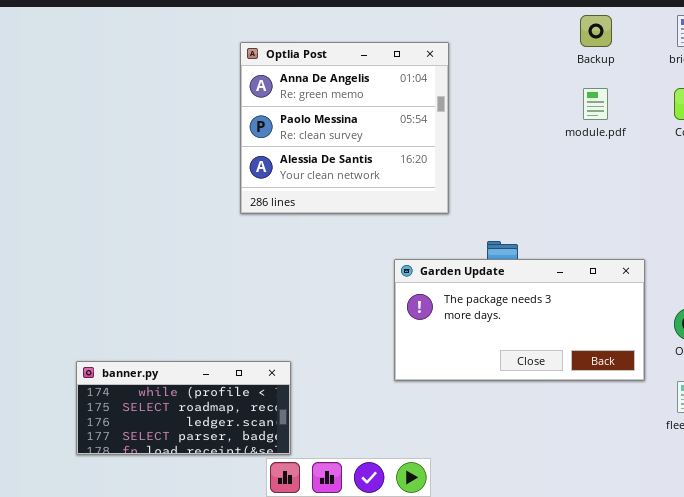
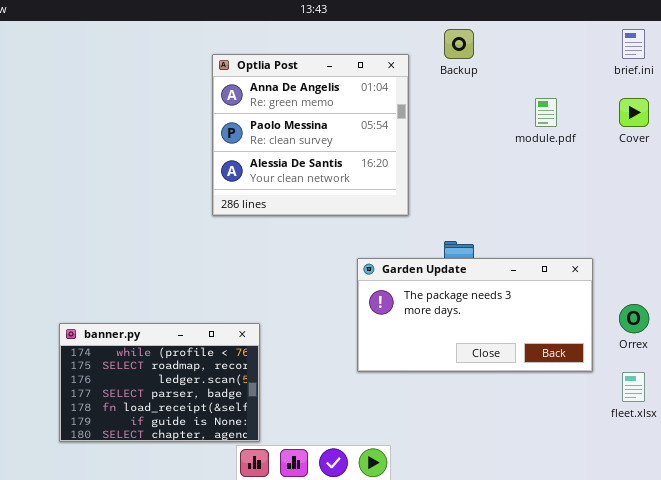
Backup: [580,15,612,47] -> [444,29,474,59], moved
banner.py: [76,361,291,455] -> [59,323,260,442], resized

